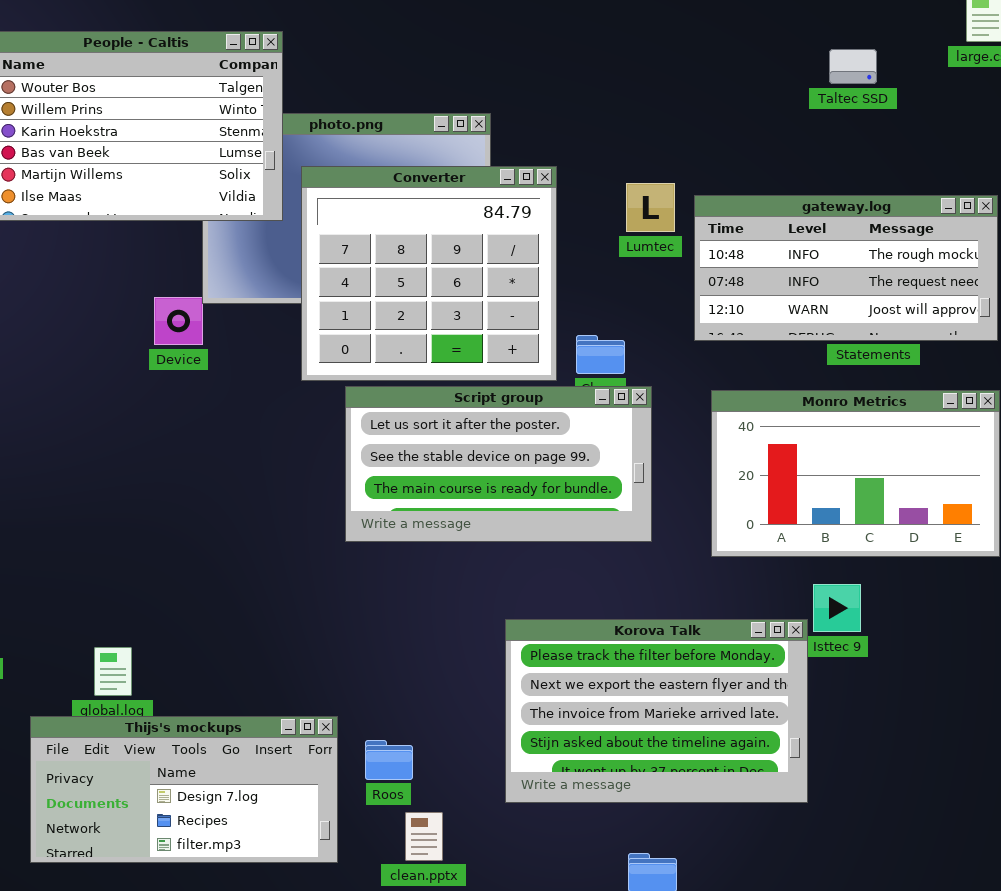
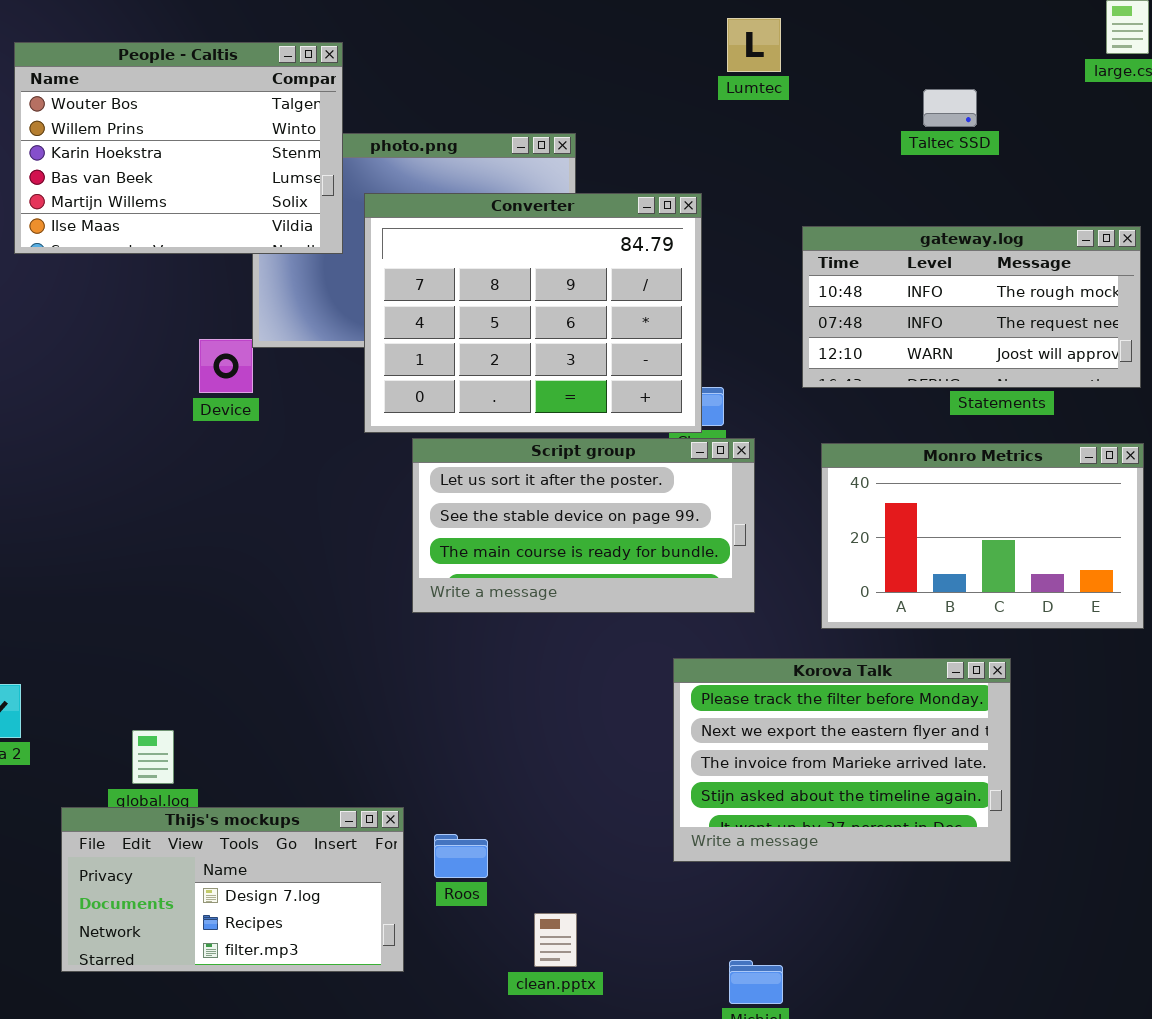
Taltec SSD: [829,49,877,84] -> [923,89,977,127], moved
Converter: [301,166,557,381] -> [364,193,702,433], resized
Lumtec: [626,183,675,232] -> [727,18,781,72], moved
Korova Talk: [505,619,808,803] -> [673,658,1011,862], moved
clean.pptx: [405,812,443,861] -> [534,913,577,967], moved

